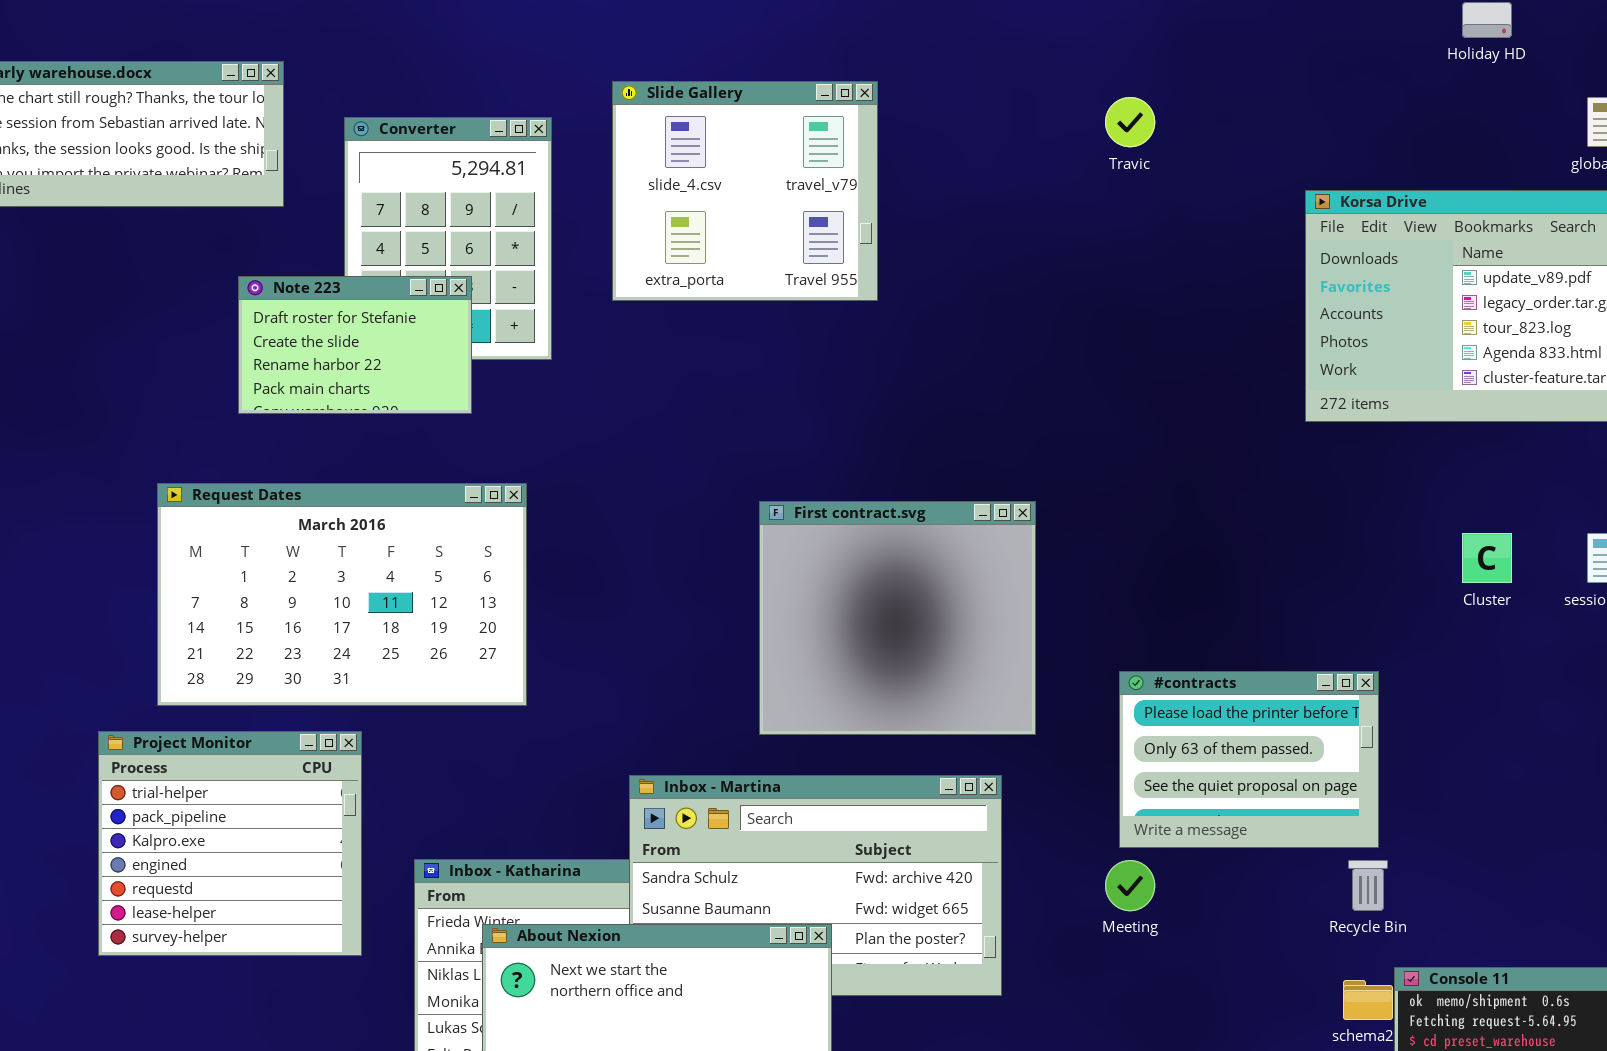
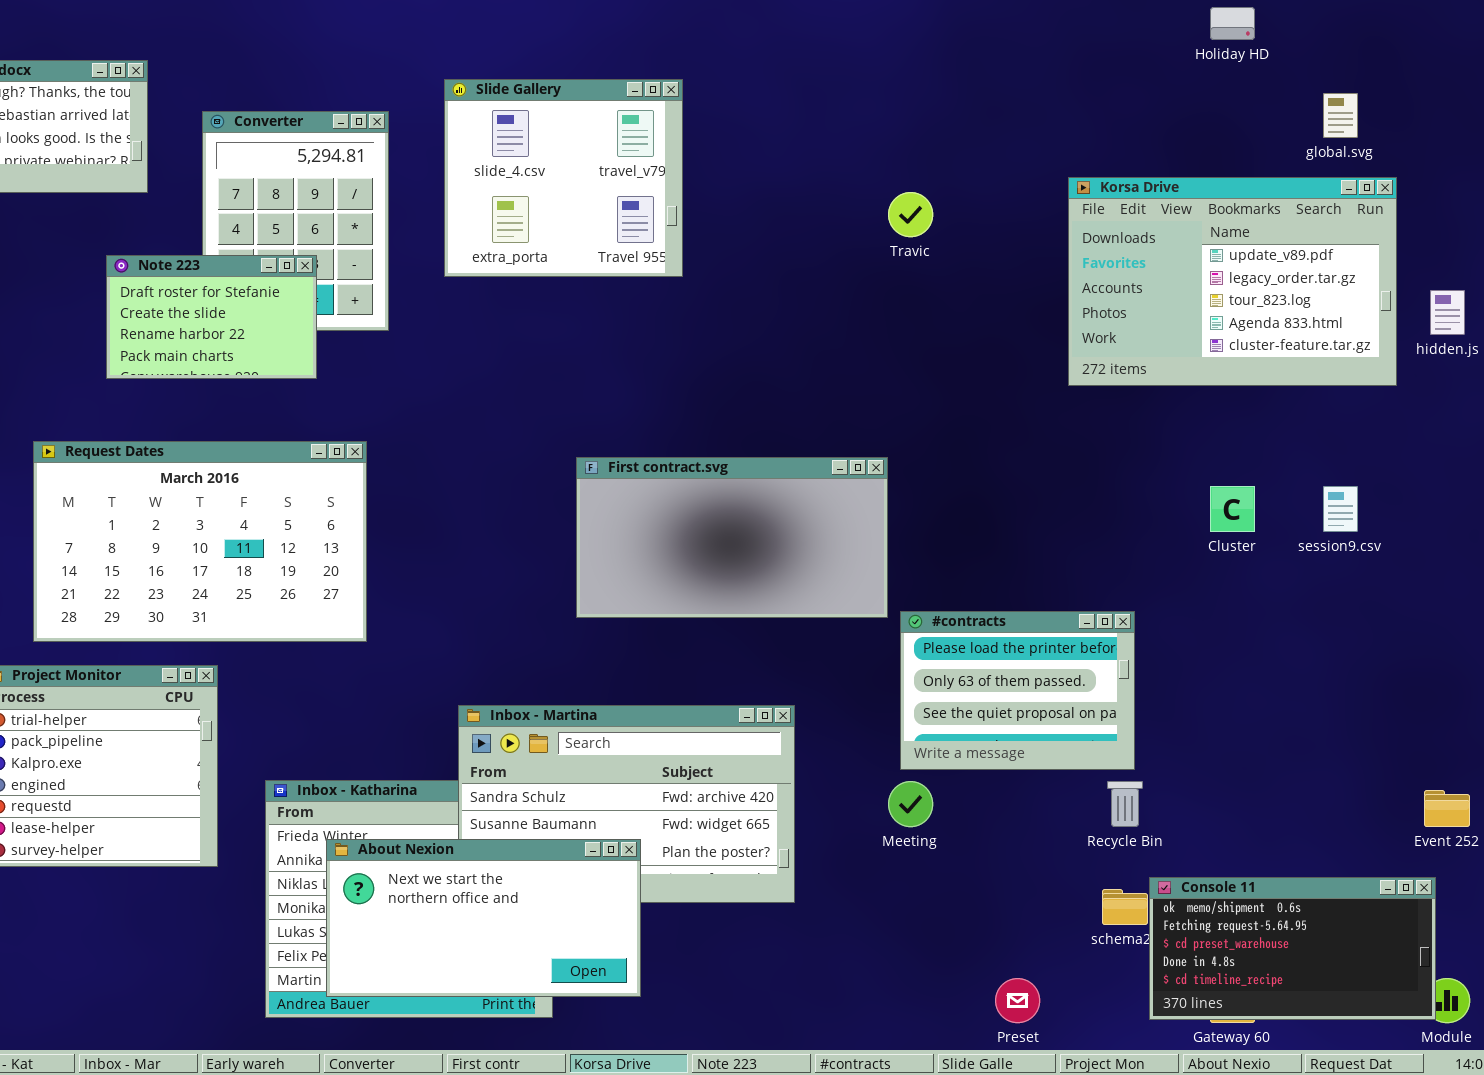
Travic: [1105,97,1155,147] -> [888,192,933,237], moved
First contract.svg: [759,501,1036,735] -> [576,457,888,618], resized

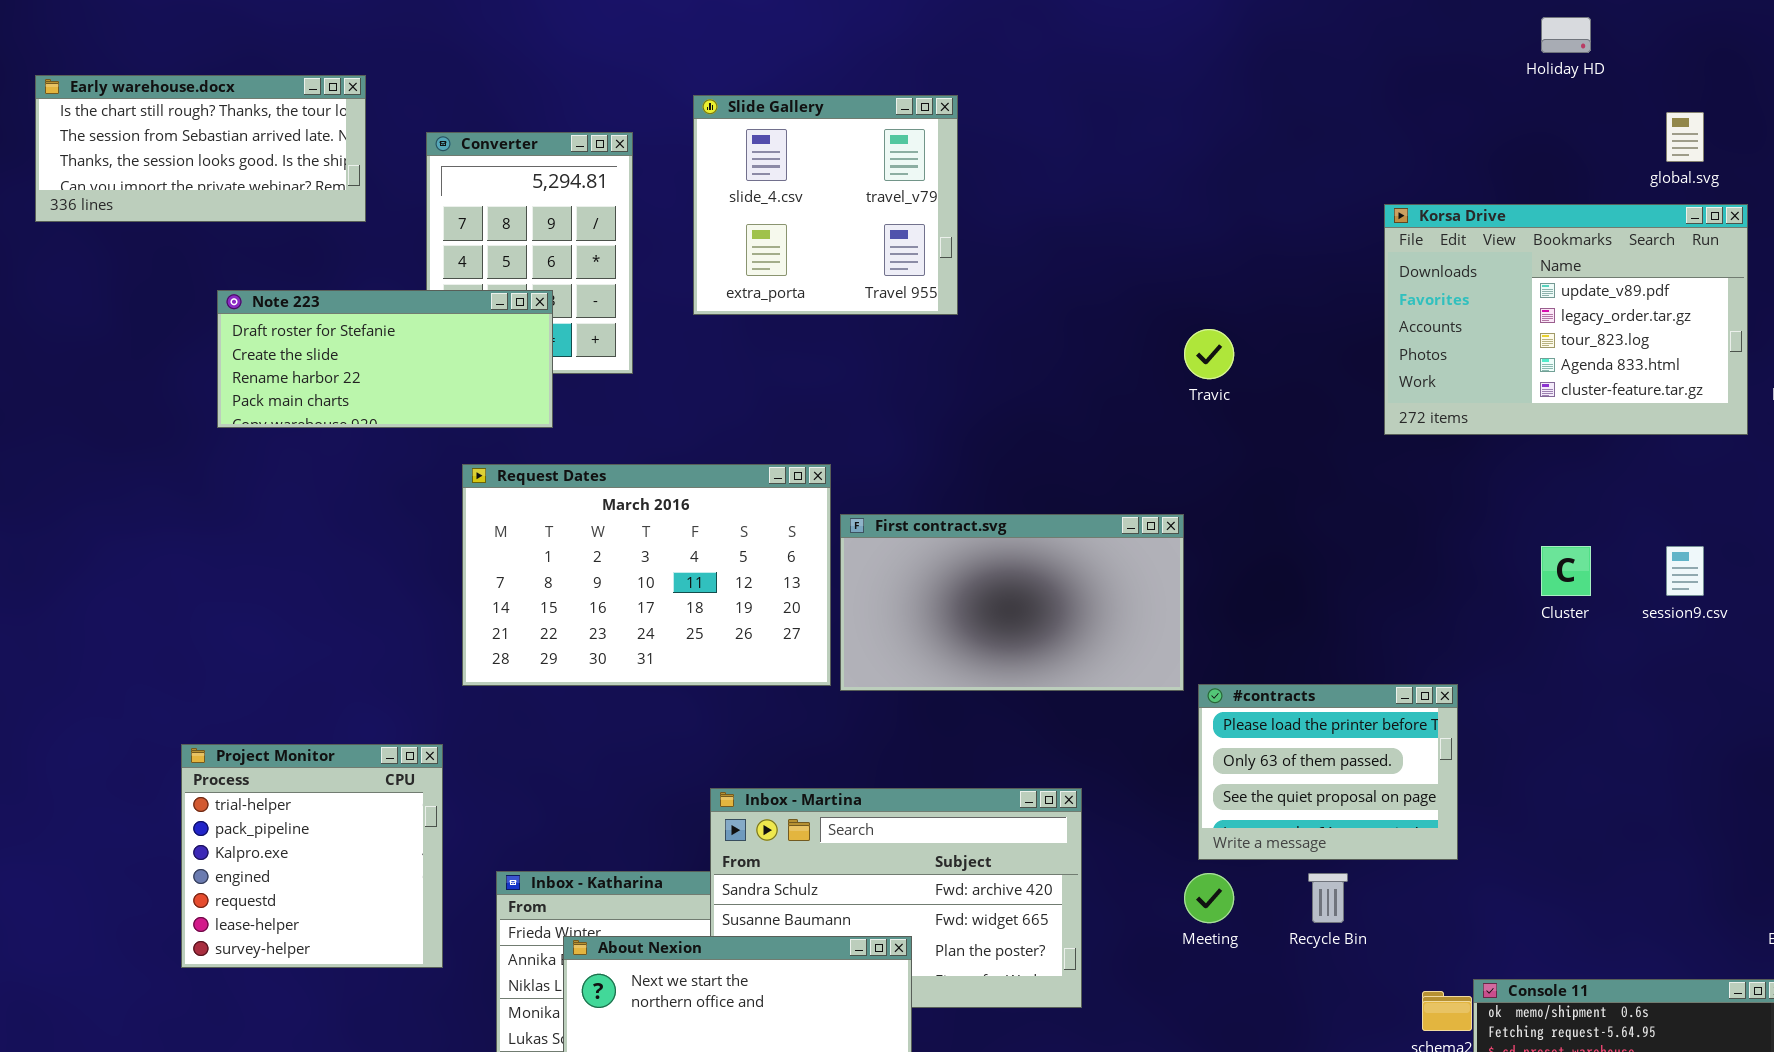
Travic: [888,192,933,237] -> [1184,329,1234,379], moved
Note 223: [106,255,317,379] -> [217,290,553,428], resized
Request Dates: [33,441,367,642] -> [462,464,831,686], moved
Recycle Bin: [1107,781,1143,827] -> [1308,873,1348,923], moved

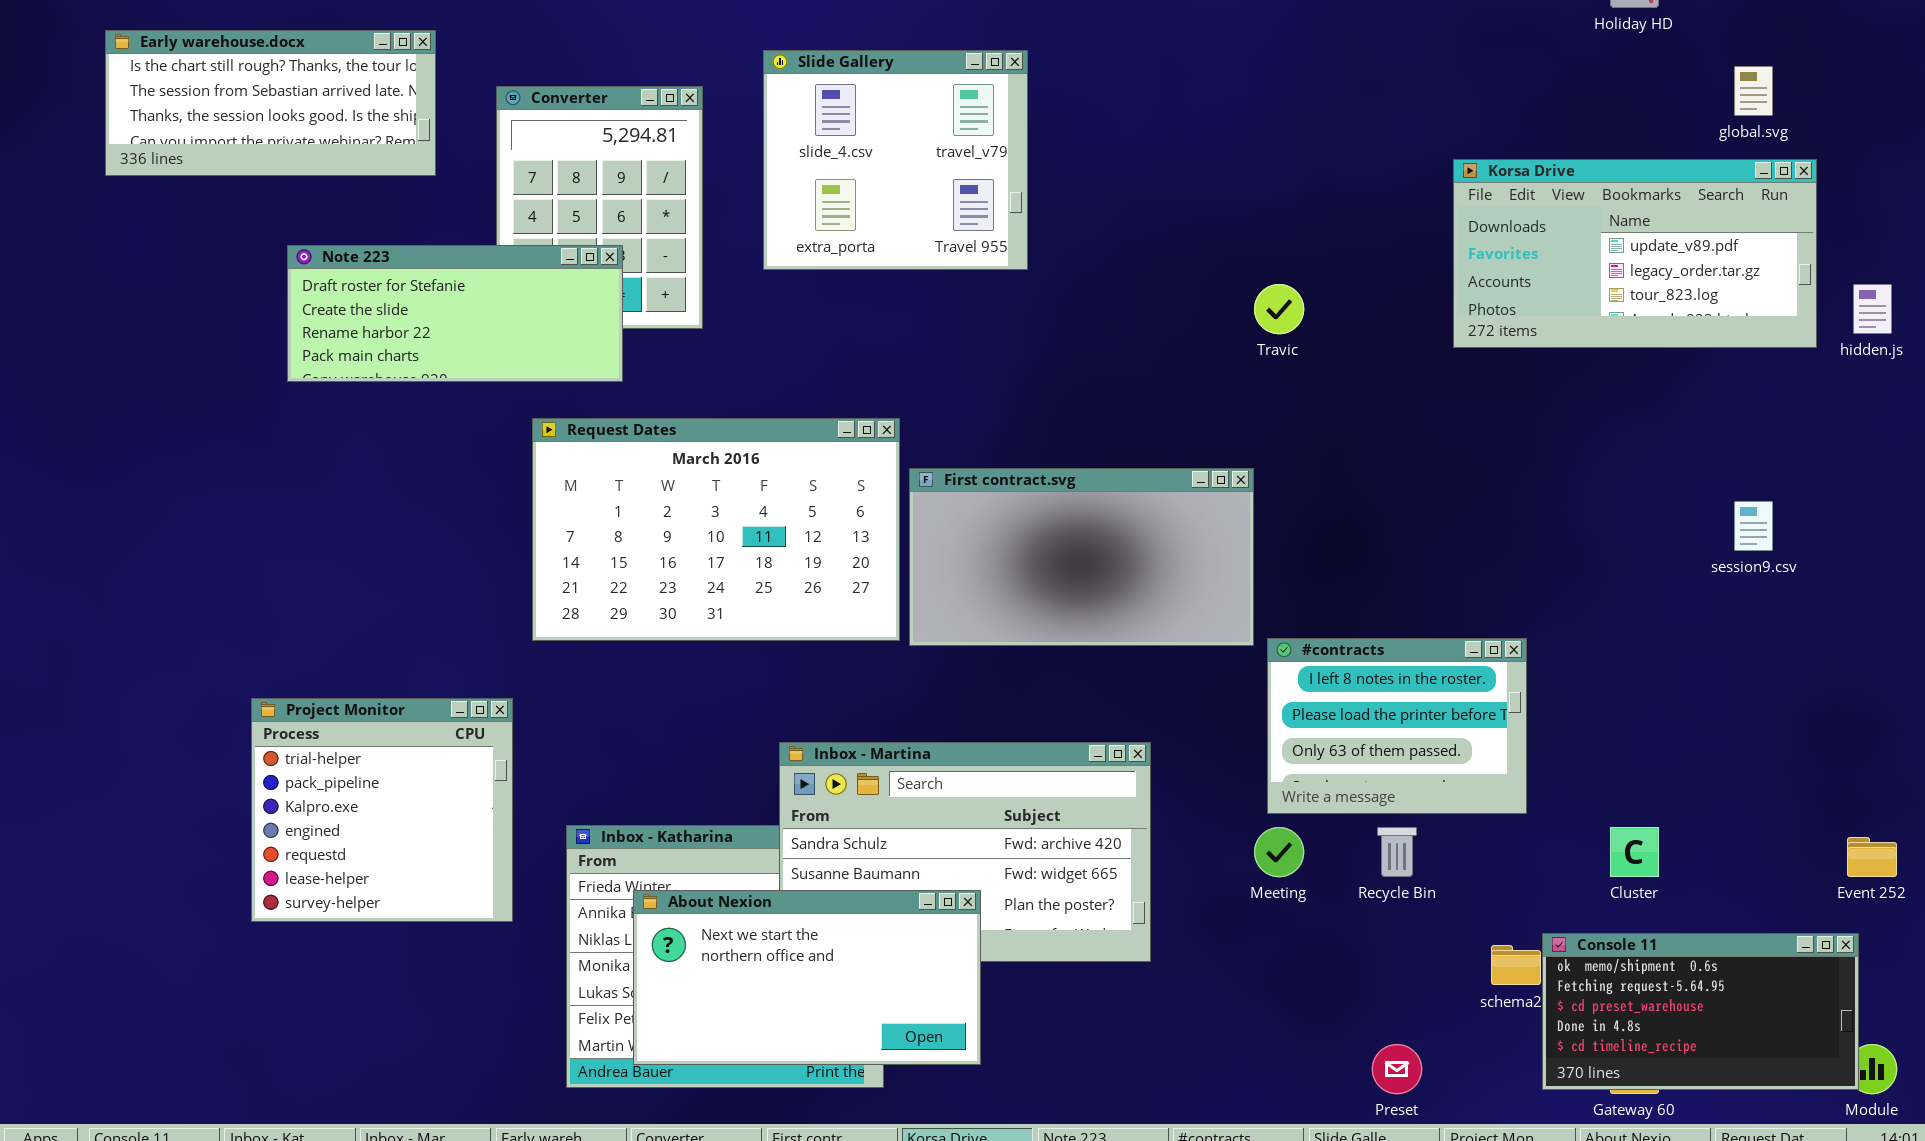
Korsa Drive: [1384,204,1748,435] -> [1453,159,1817,348], resized
Cluster: [1541,546,1591,596] -> [1610,827,1659,877], moved
#contracts: [1198,684,1458,860] -> [1267,638,1527,814], scrolled up 1 row

